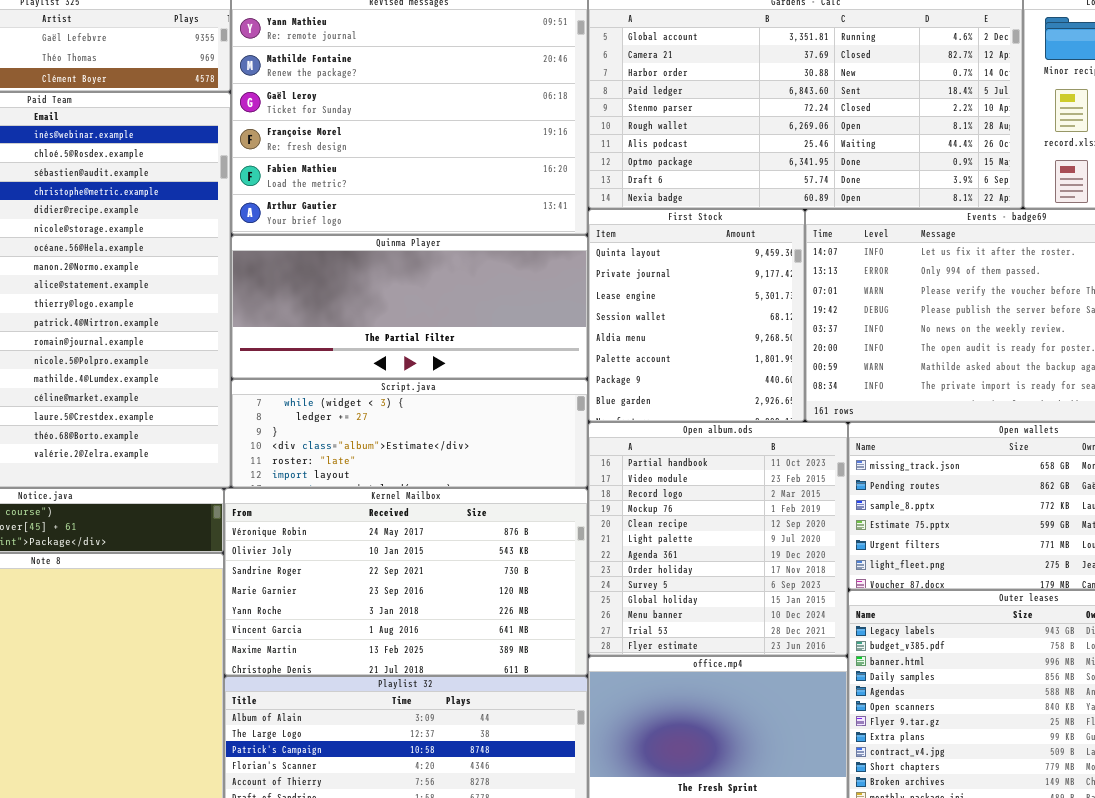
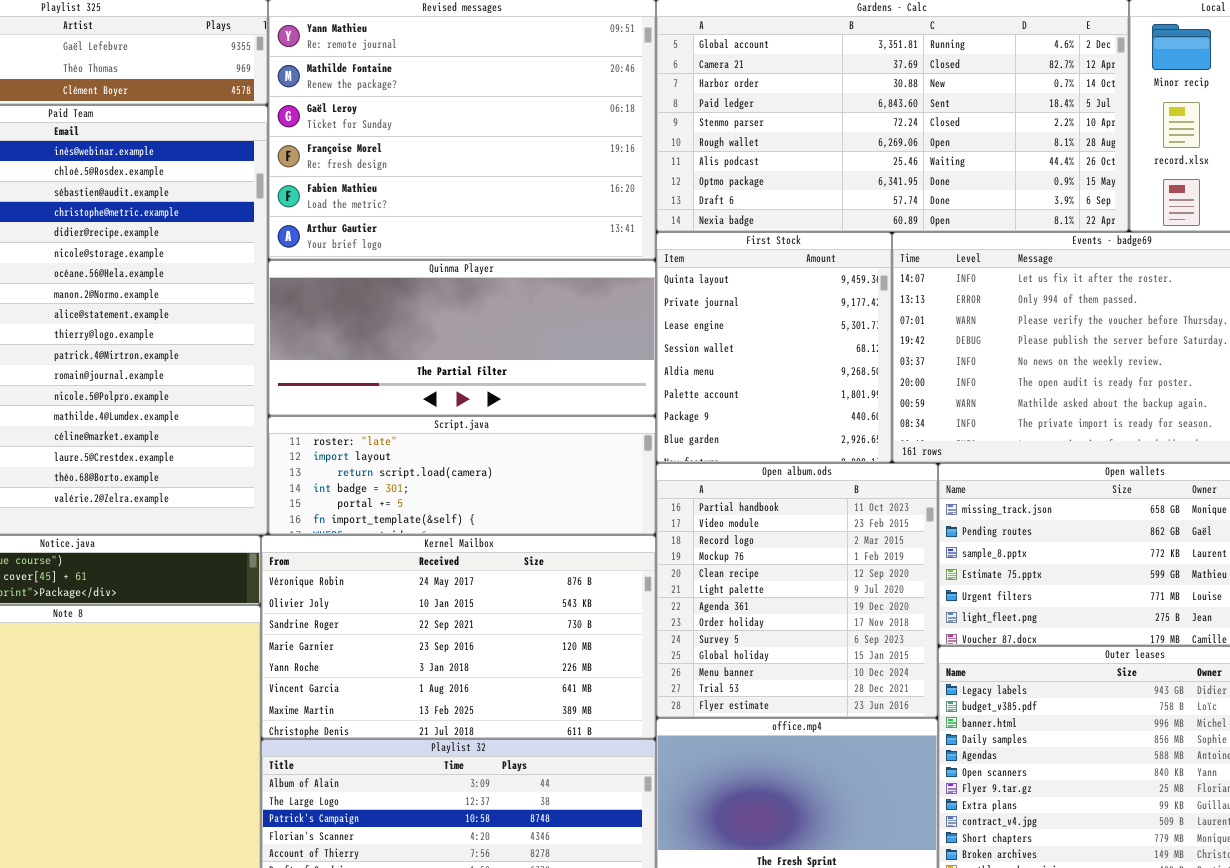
Script.java: [231,379,588,488] -> [268,416,656,535], scrolled down 4 rows

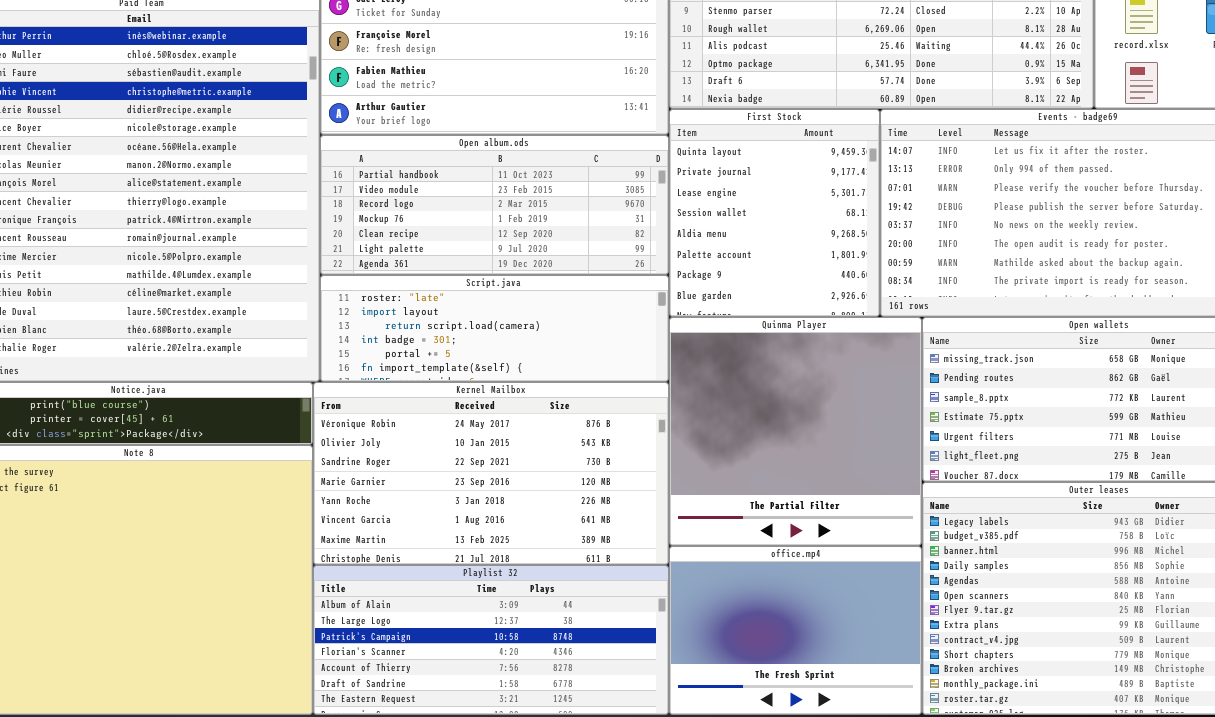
Quinma Player: [268,260,656,416] -> [669,317,922,546], moved, resized
Open album.ods: [656,463,938,718] -> [320,135,669,275], moved, resized

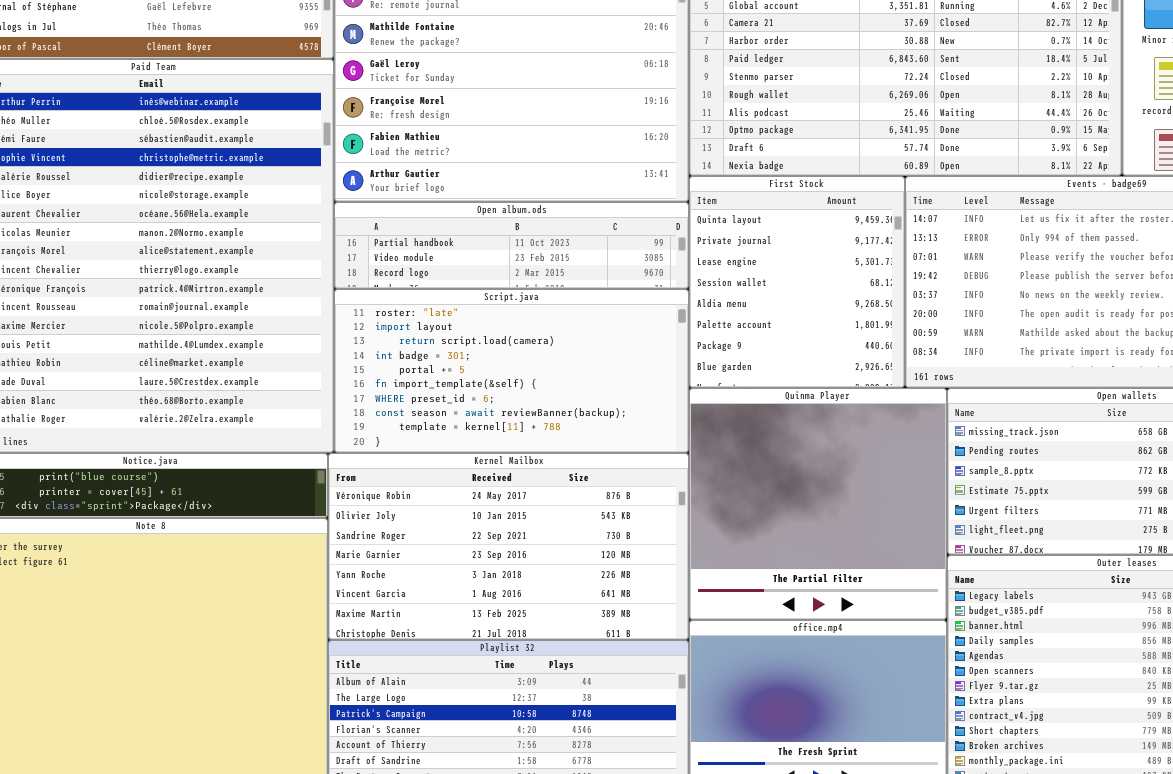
Open album.ods: [320,135,669,275] -> [334,202,689,289], resized
Script.java: [320,275,669,382] -> [334,289,689,453], resized

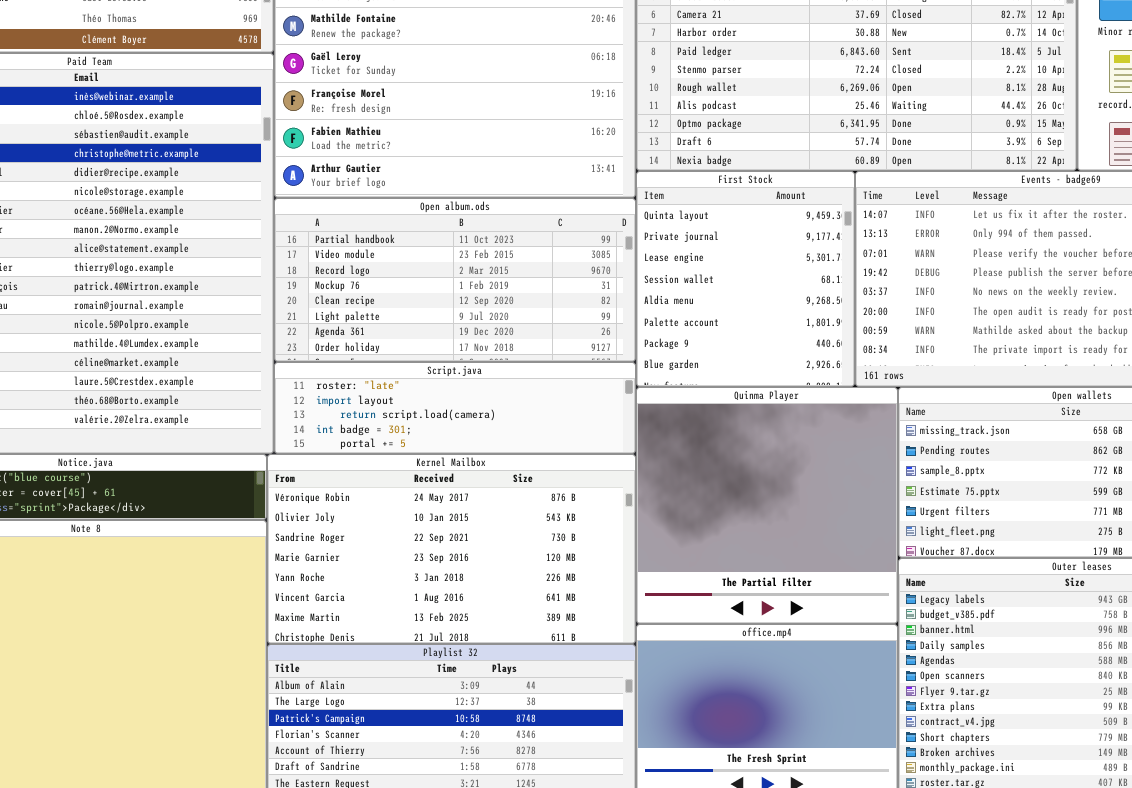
Open album.ods: [334,202,689,289] -> [274,198,636,362], resized
Script.java: [334,289,689,453] -> [274,362,636,454], resized

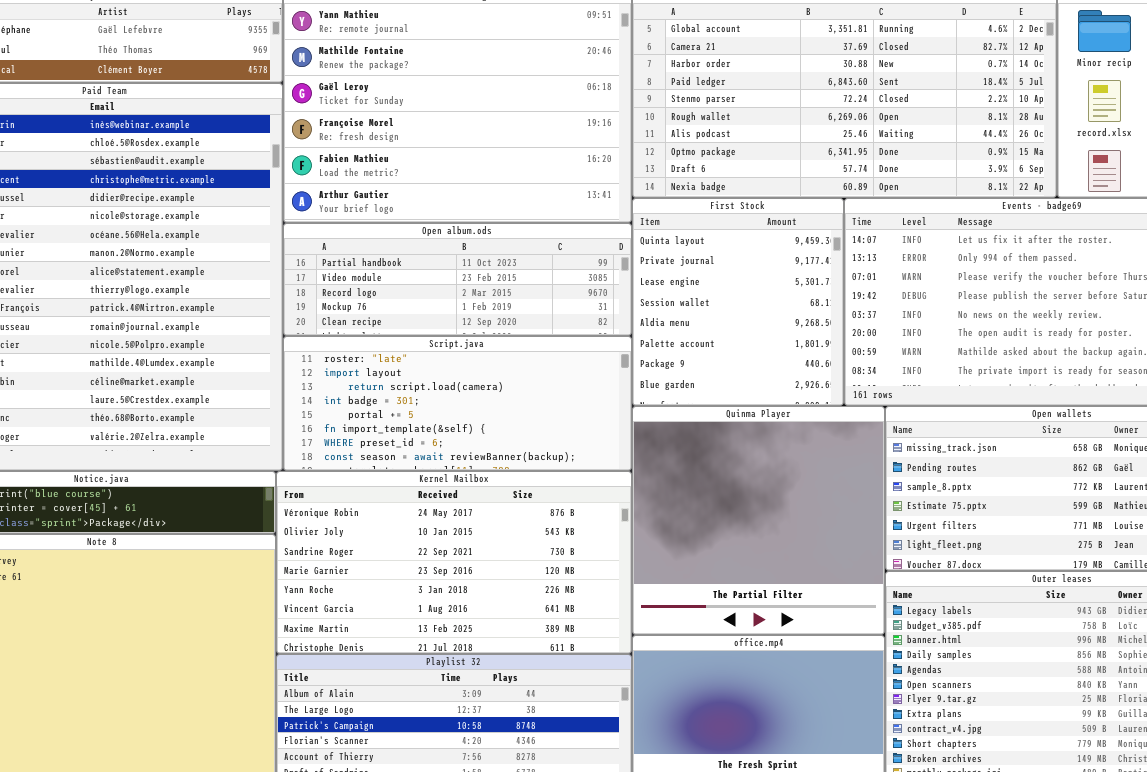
Open album.ods: [274,198,636,362] -> [283,223,632,336], resized
Script.java: [274,362,636,454] -> [283,336,632,471], resized

